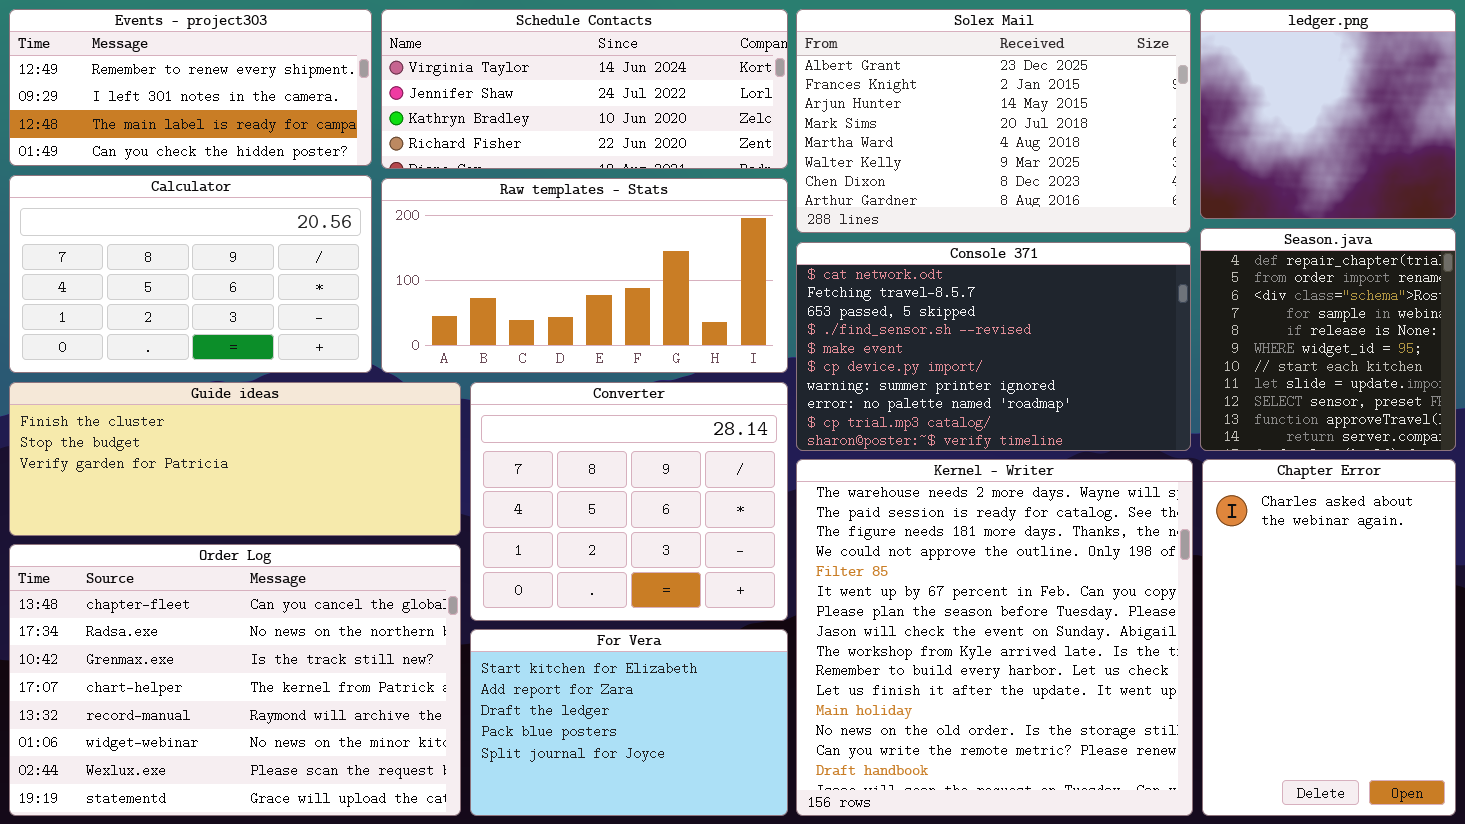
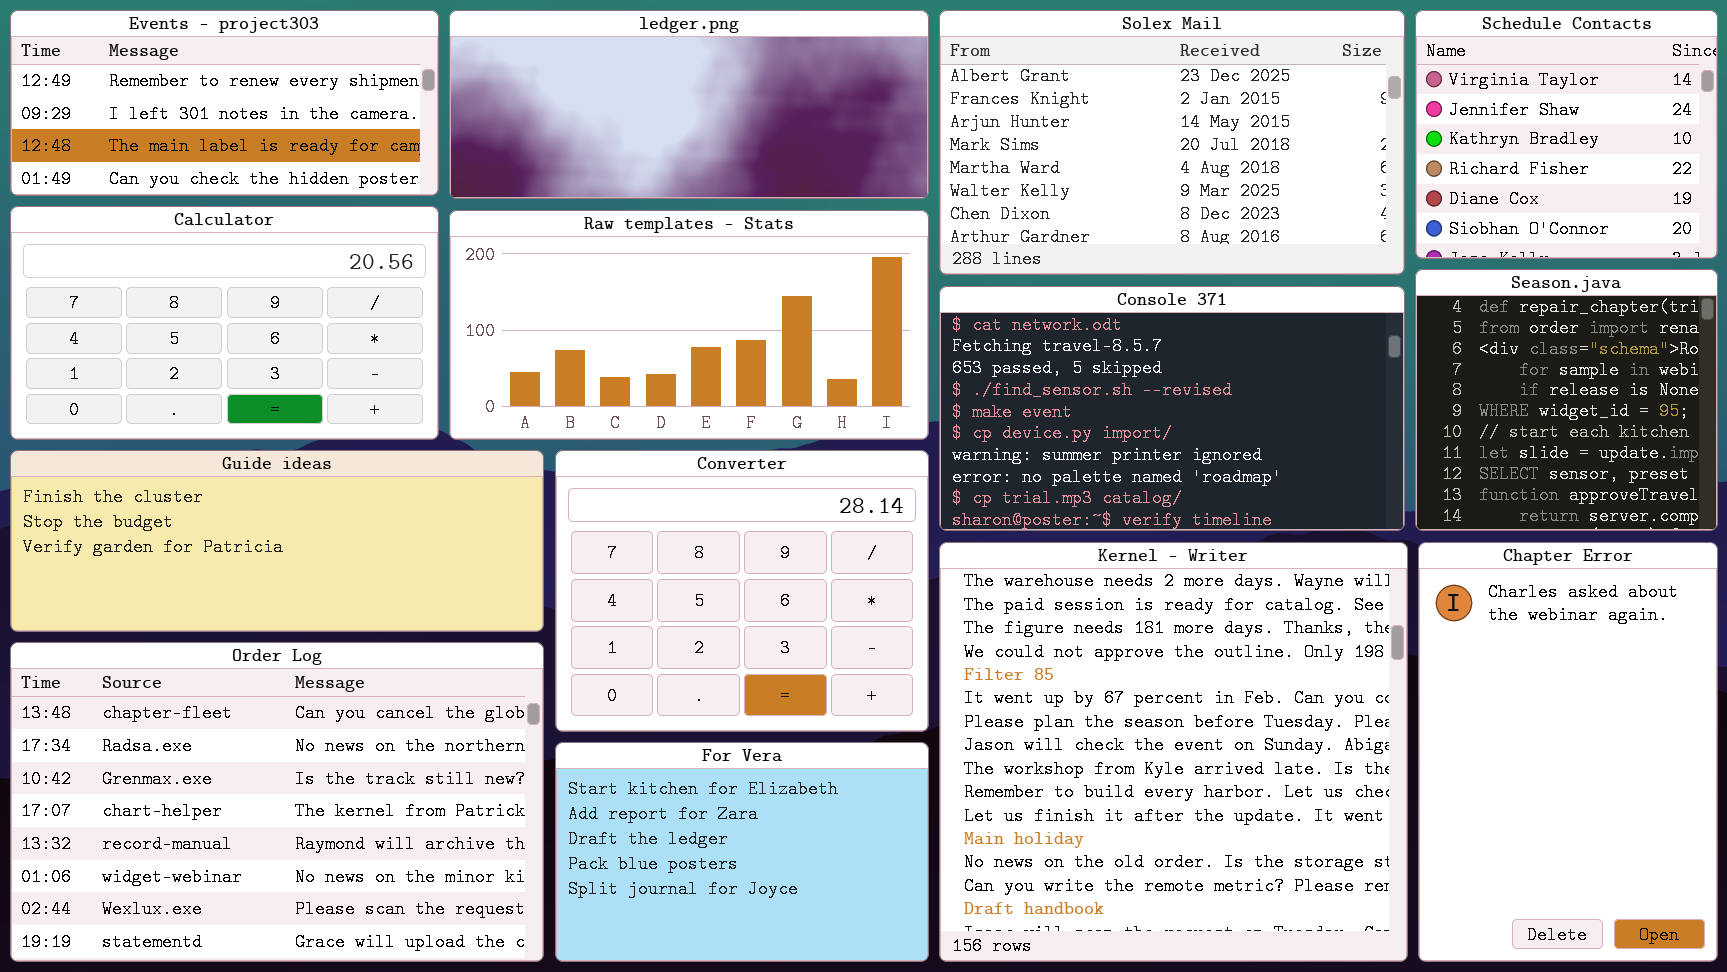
Schedule Contacts: [381,9,788,169] -> [1415,10,1718,259], moved, resized
ledger.png: [1200,9,1456,219] -> [449,10,929,199], moved, resized

